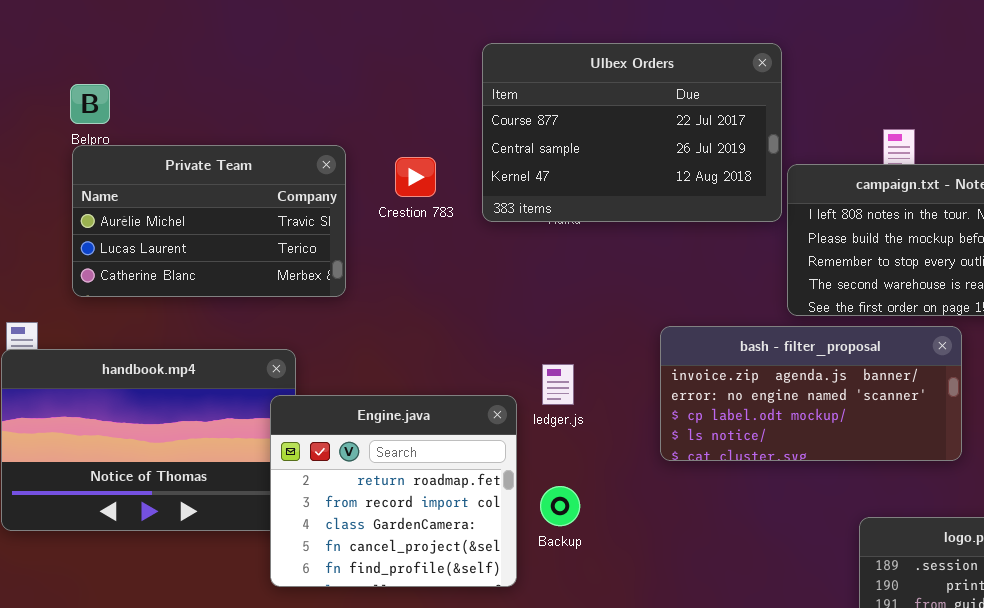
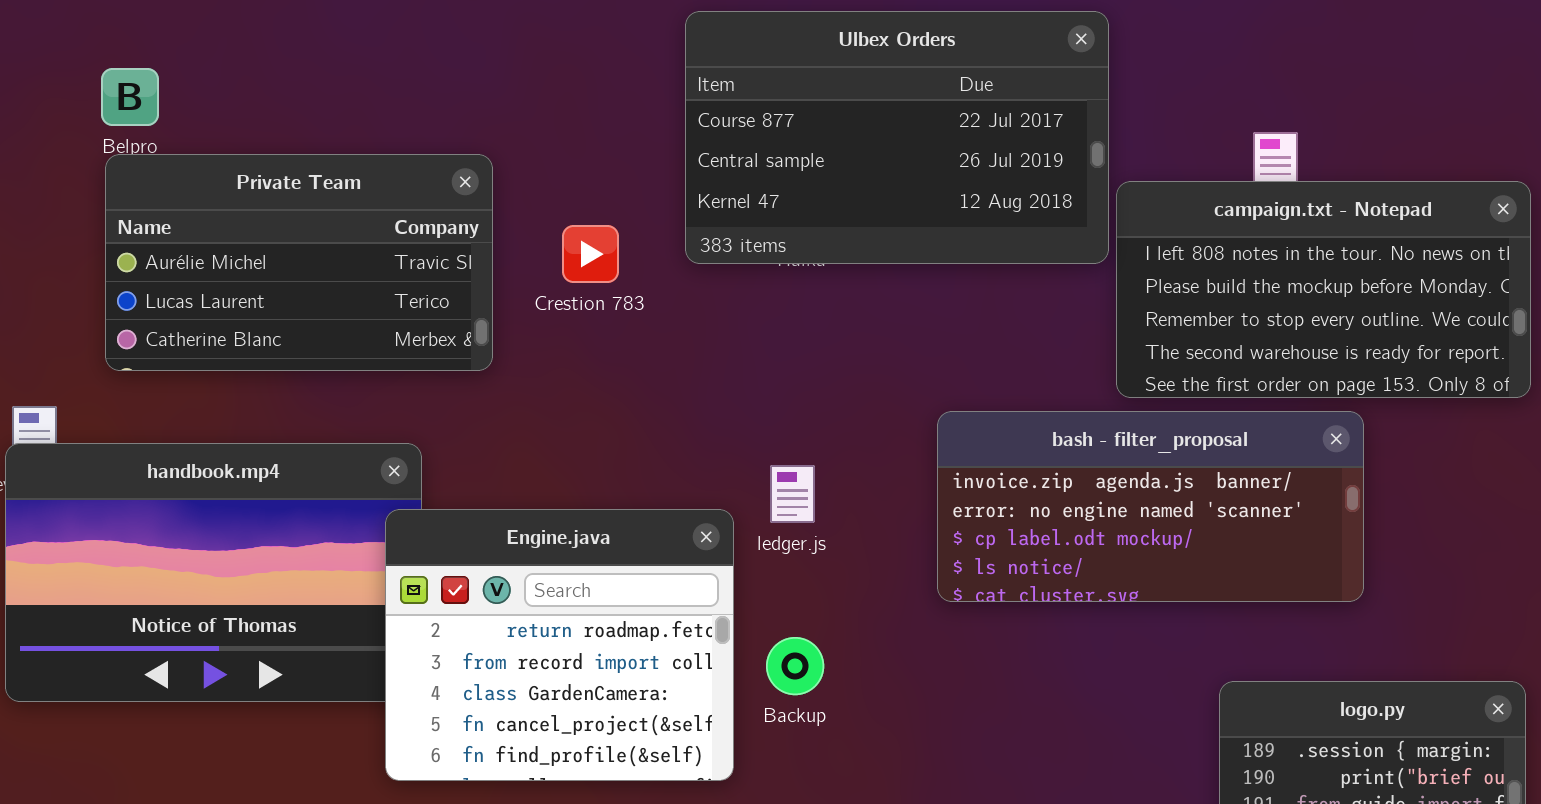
Crestion 783: [395,157,436,197] -> [562,225,619,283], moved

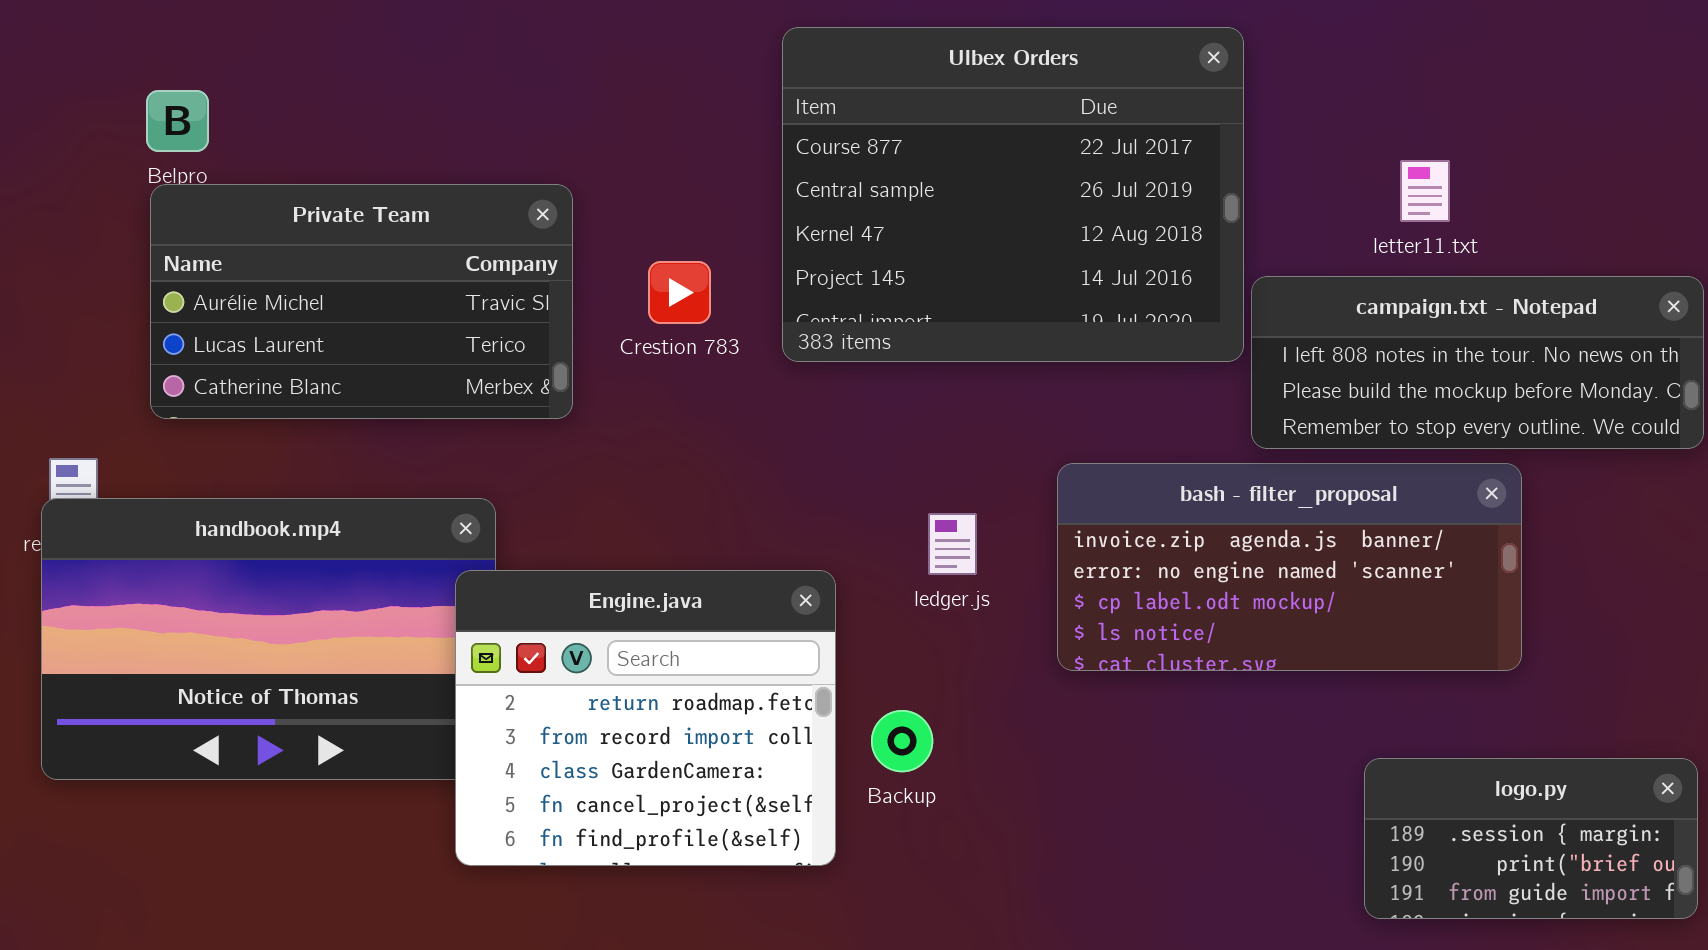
Ulbex Orders: [685,11,1109,264] -> [782,27,1244,362], resized
campaign.txt - Notepad: [1116,181,1531,398] -> [1251,276,1704,449], resized
ledger.js: [770,465,815,523] -> [928,513,977,575], moved

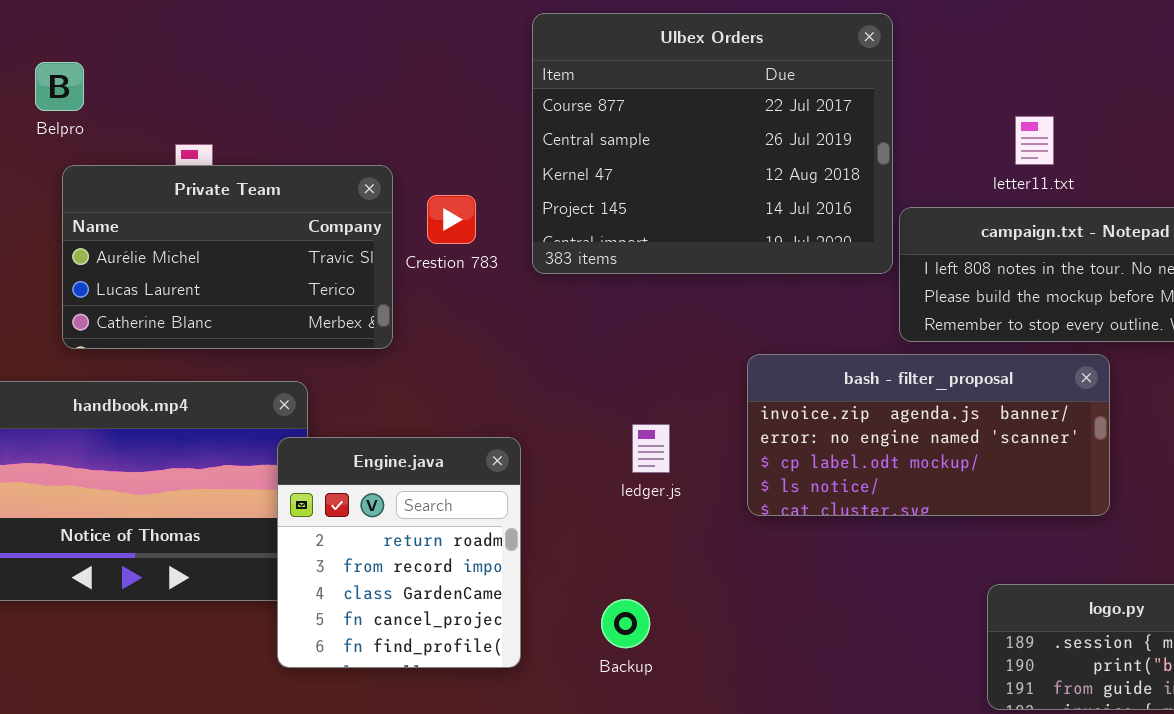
Private Team: [150,184,573,419] -> [62,165,393,349], moved
ledger.js: [928,513,977,575] -> [632,424,670,473], moved
Engine.java: [455,570,836,866] -> [277,437,521,668], resized
Backup: [871,710,933,772] -> [601,599,650,648], moved

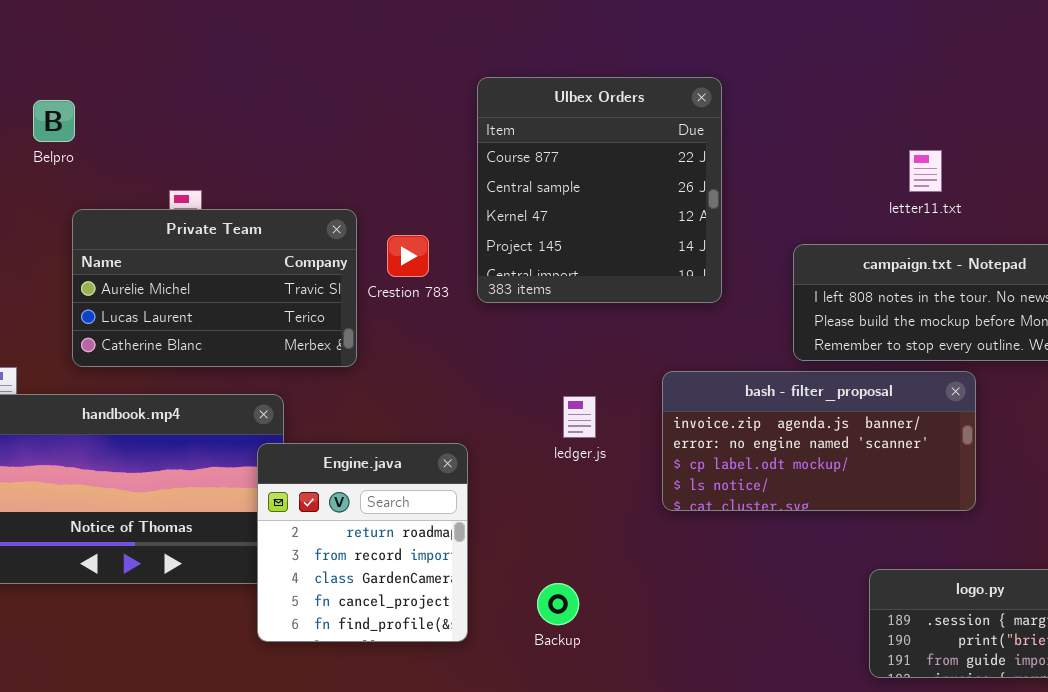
Ulbex Orders: [532,13,893,274] -> [477,77,722,303], resized
Belpro: [35,62,84,111] -> [33,100,75,142], moved
letter11.txt: [1015,116,1054,165] -> [909,150,942,192], moved
ledger.js: [632,424,670,473] -> [563,396,596,438], moved

